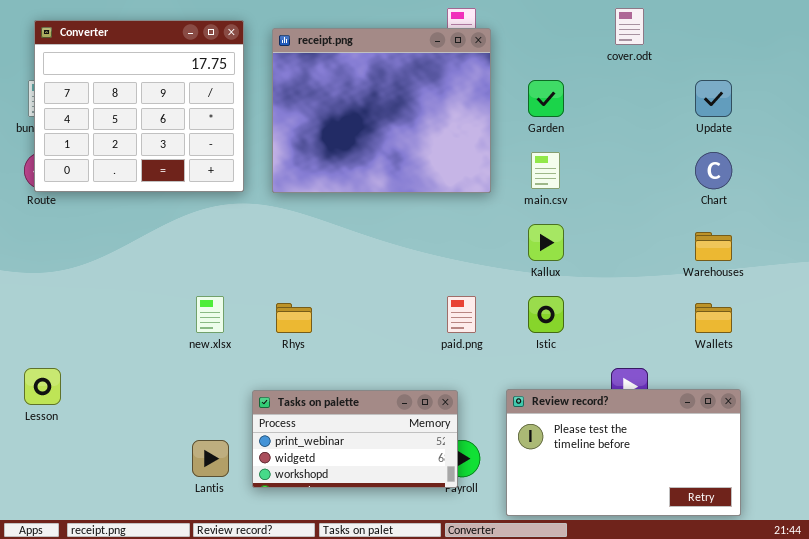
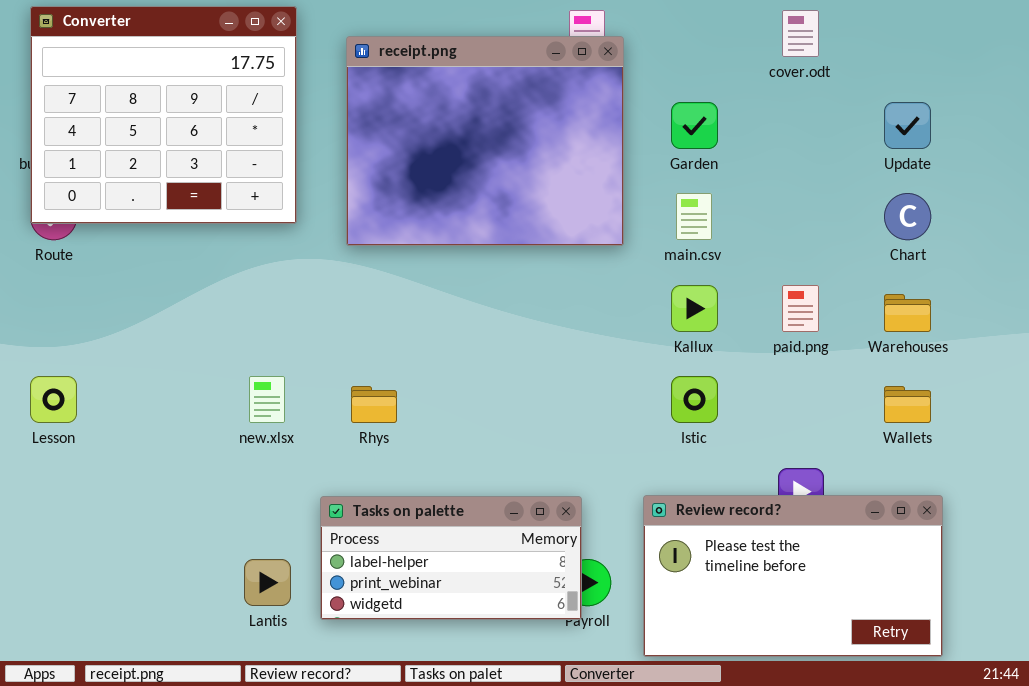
Converter: [34,20,244,192] -> [30,6,297,224], moved
paid.png: [447,296,476,333] -> [782,285,819,332], moved
Lesson: [24,368,61,405] -> [30,376,77,423], moved
Tasks on palette: [252,390,458,488] -> [320,496,582,620], scrolled up 1 row

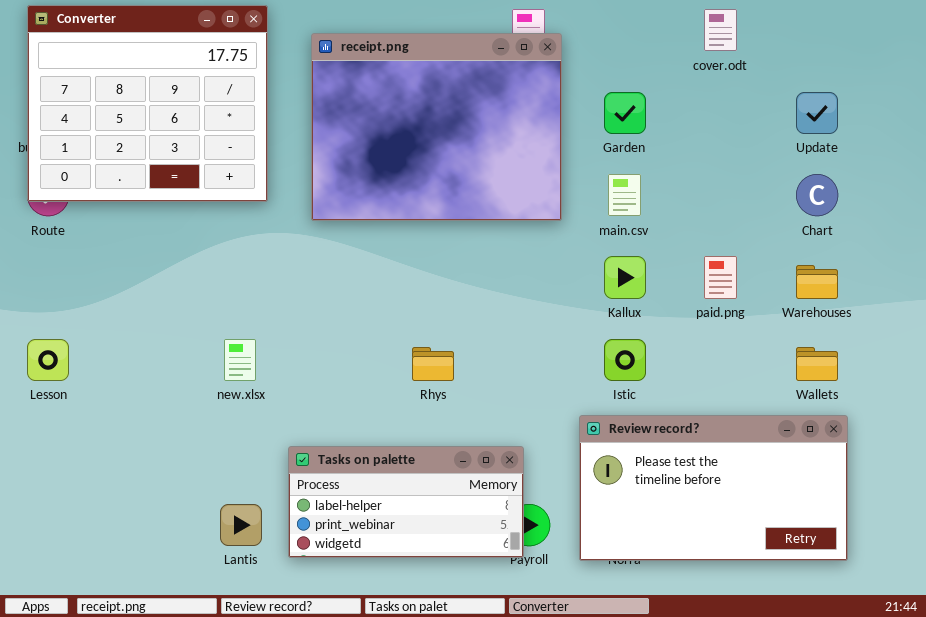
Rhys: [351,386,397,423] -> [412,347,454,381], moved
Review record?: [643,495,943,657] -> [579,415,848,561], moved

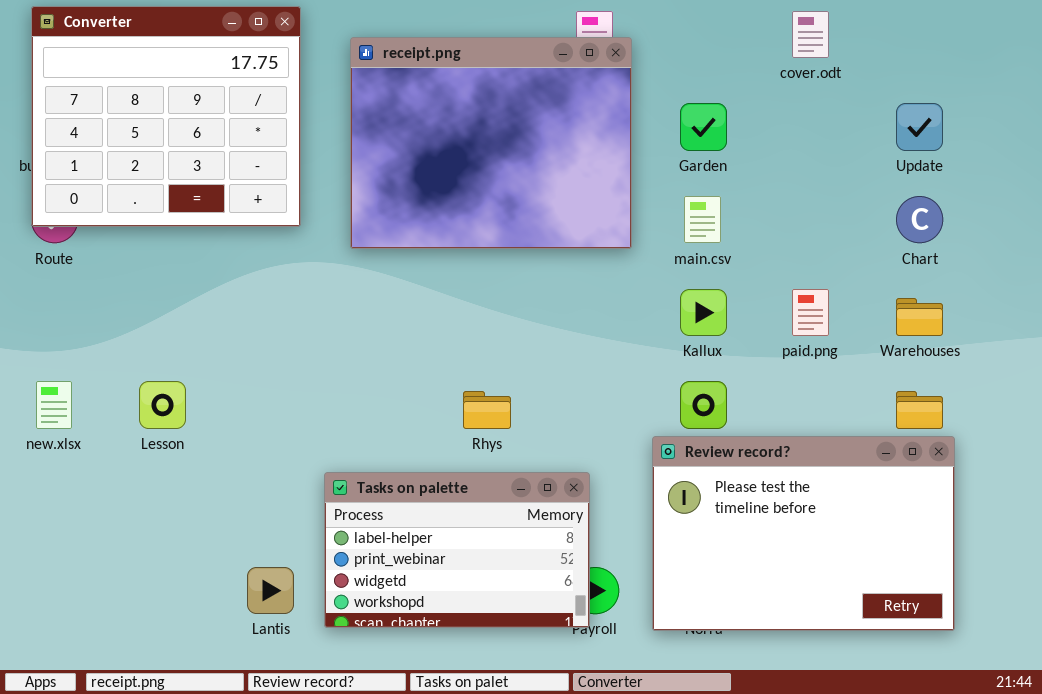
Lesson: [27,339,69,381] -> [139,381,186,429], moved
new.xlsx: [224,339,256,381] -> [36,381,72,429], moved
Review record?: [579,415,848,561] -> [652,436,955,631], resized
Tasks on palette: [288,446,524,558] -> [324,472,590,628], resized

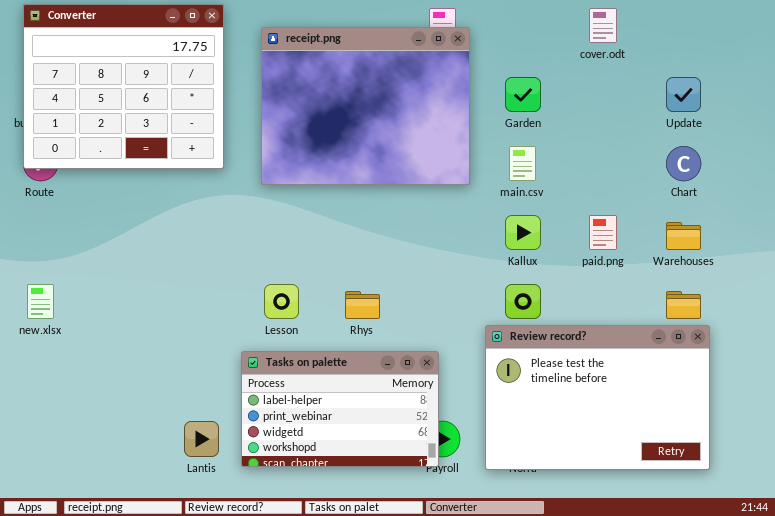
Lesson: [139,381,186,429] -> [264,284,299,319], moved

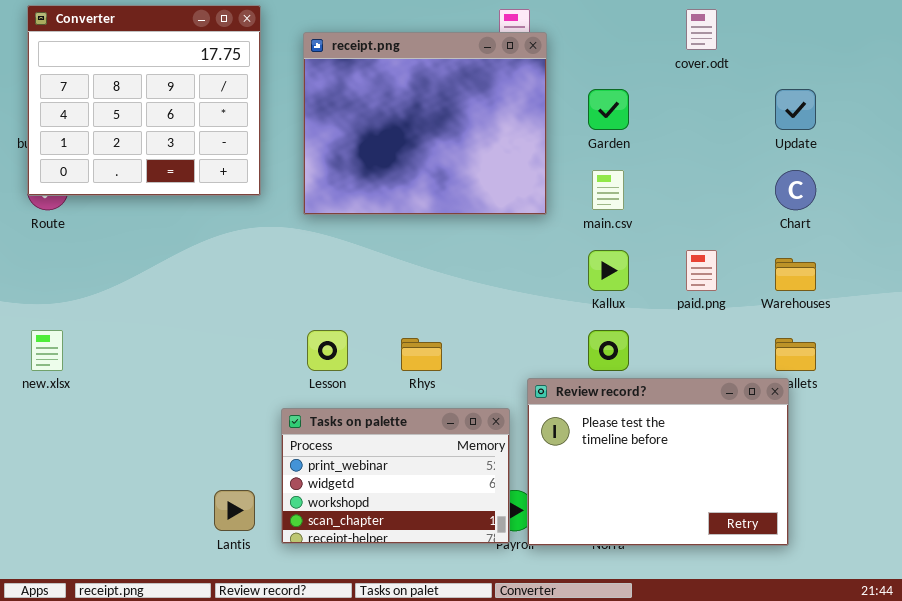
Review record?: [485,325,710,470] -> [527,378,789,546], moved
Tasks on palette: [241,351,439,467] -> [281,408,510,544], scrolled down 1 row

